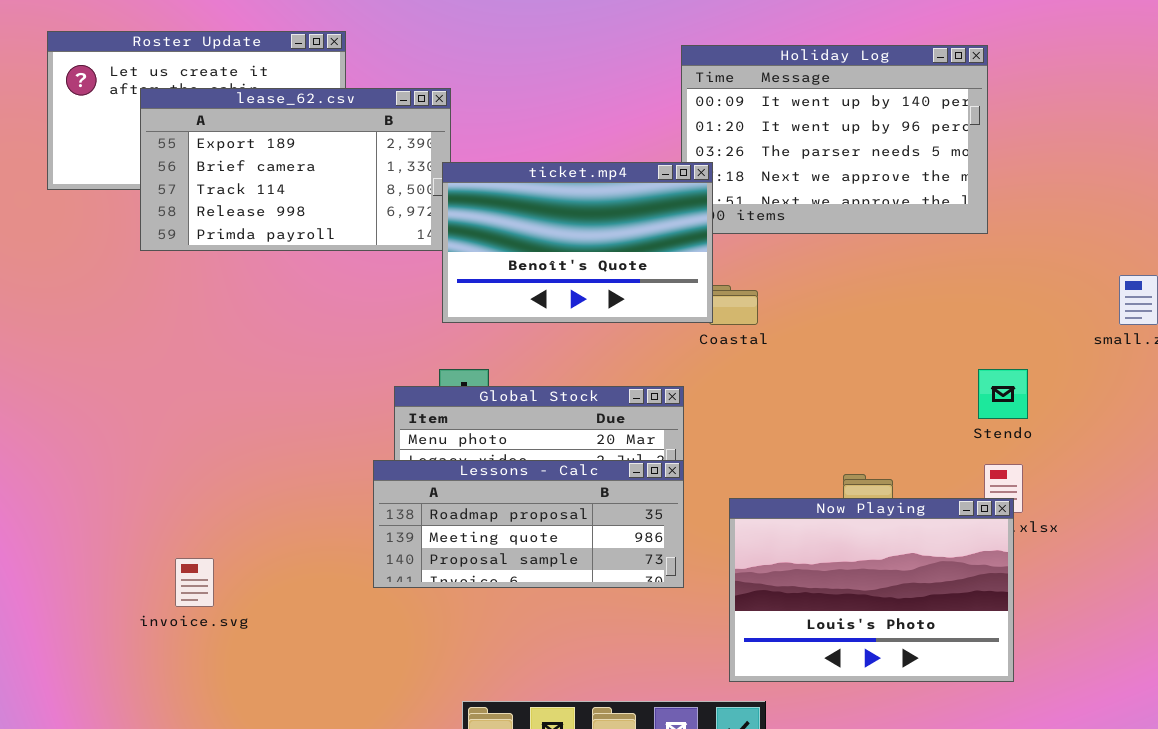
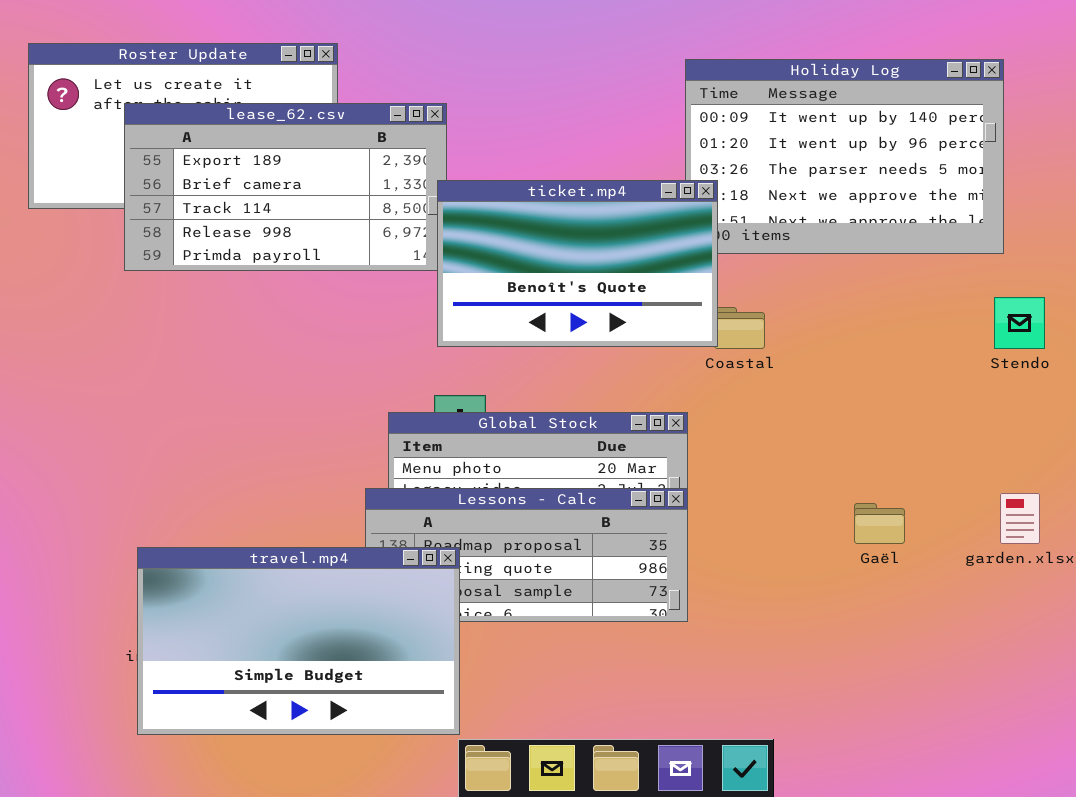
Stendo: [978,369,1028,419] -> [994,297,1045,349], moved
Now Playing: [729,498,1014,682] -> none, closed
travel.mp4: none -> [137,547,460,735], opened

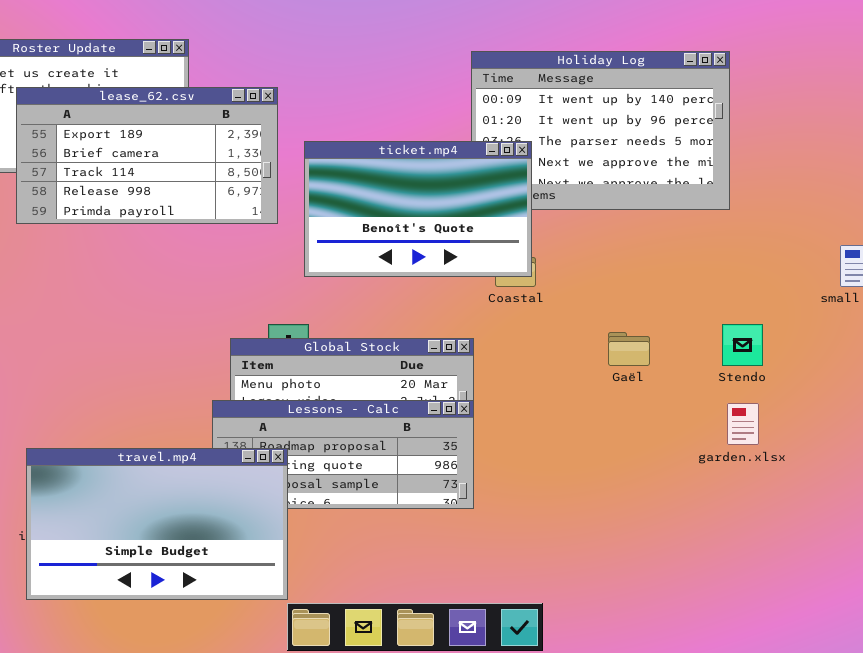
ticket.mp4: [437,180,718,347] -> [304,141,532,277], moved
Stendo: [994,297,1045,349] -> [722,324,763,366], moved
Gaël: [854,503,905,544] -> [608,332,650,366], moved

